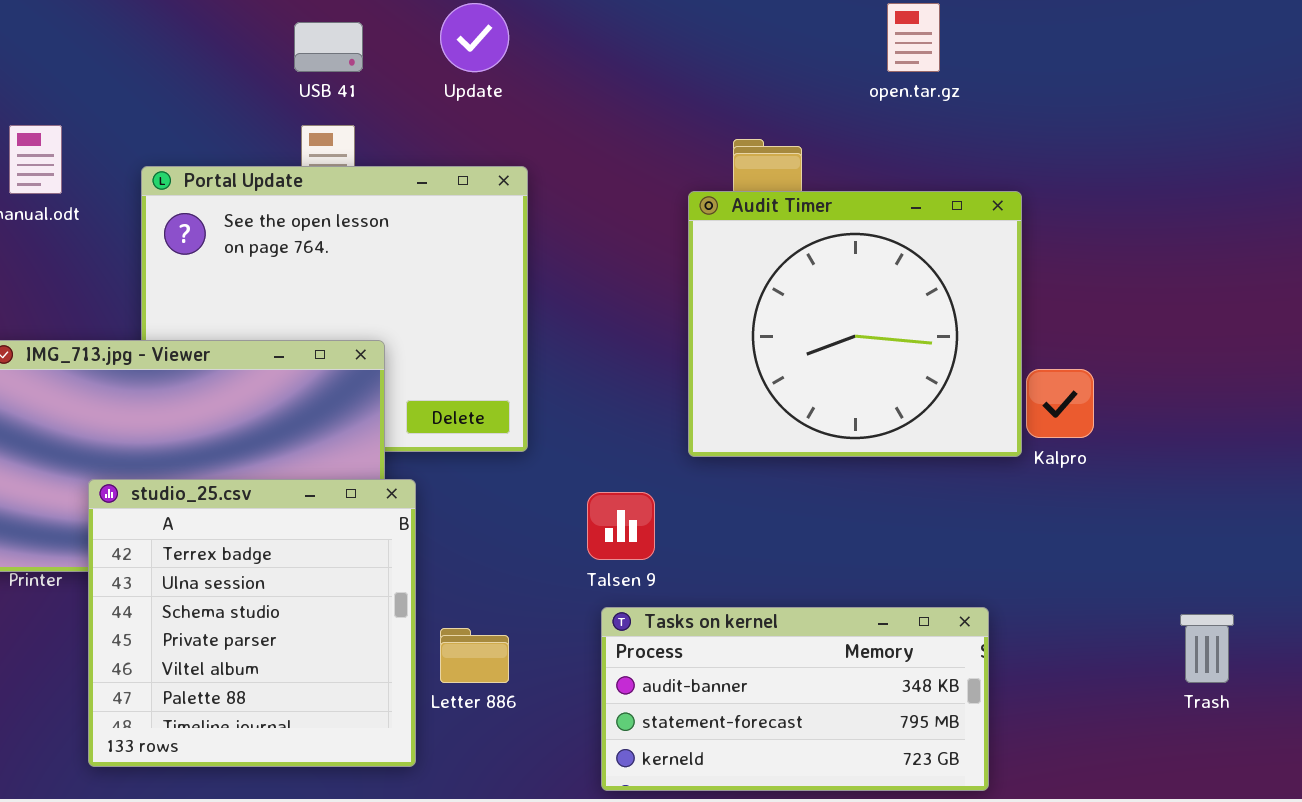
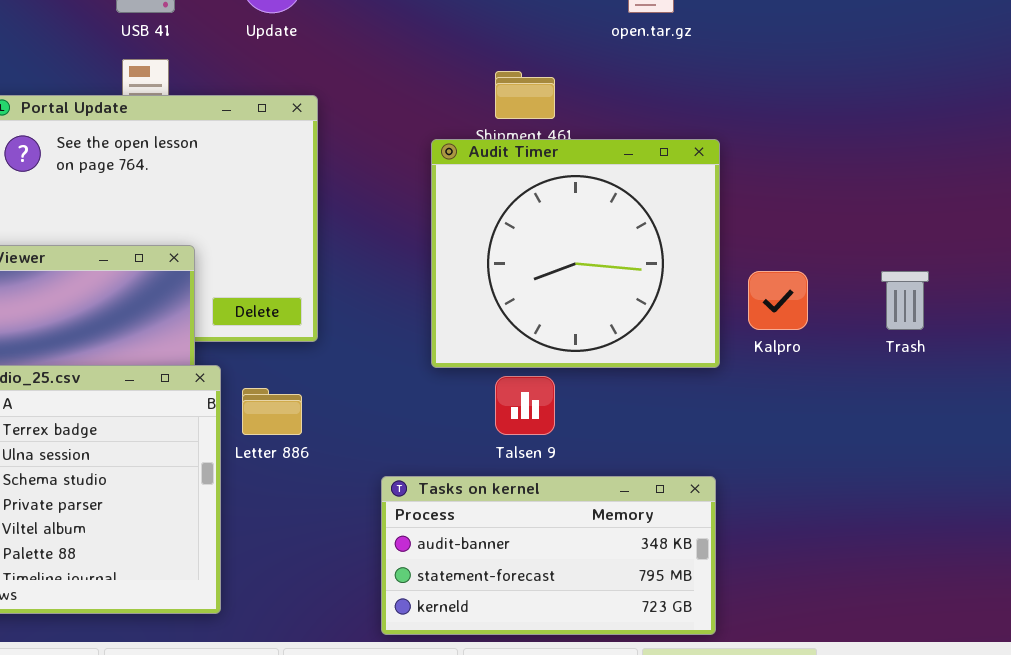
Audit Timer: [688,191,1022,457] -> [431,139,720,368], moved
Talsen 9: [587,492,655,560] -> [495,376,555,435], moved
Trash: [1180,614,1234,683] -> [881,271,929,330], moved
Letter 886: [440,628,509,683] -> [242,388,302,435], moved

